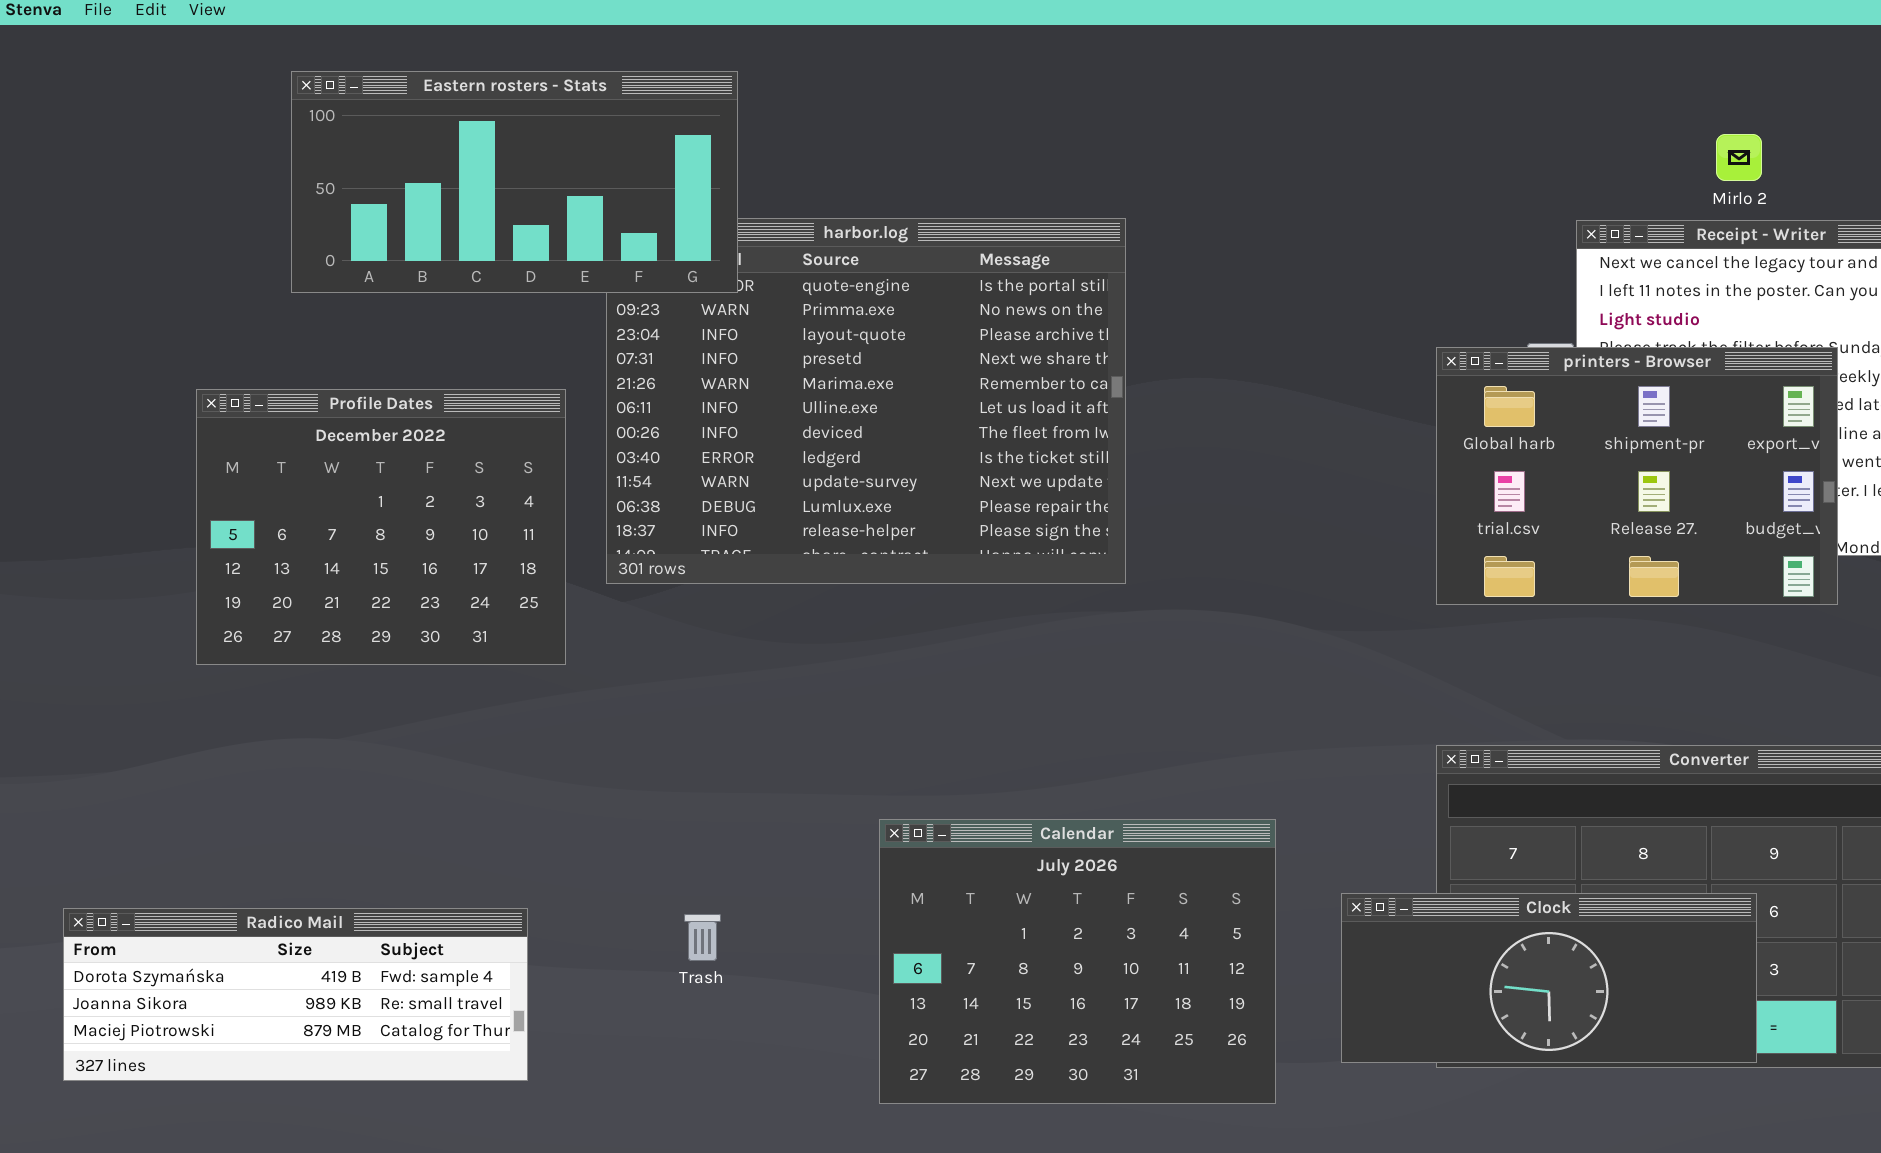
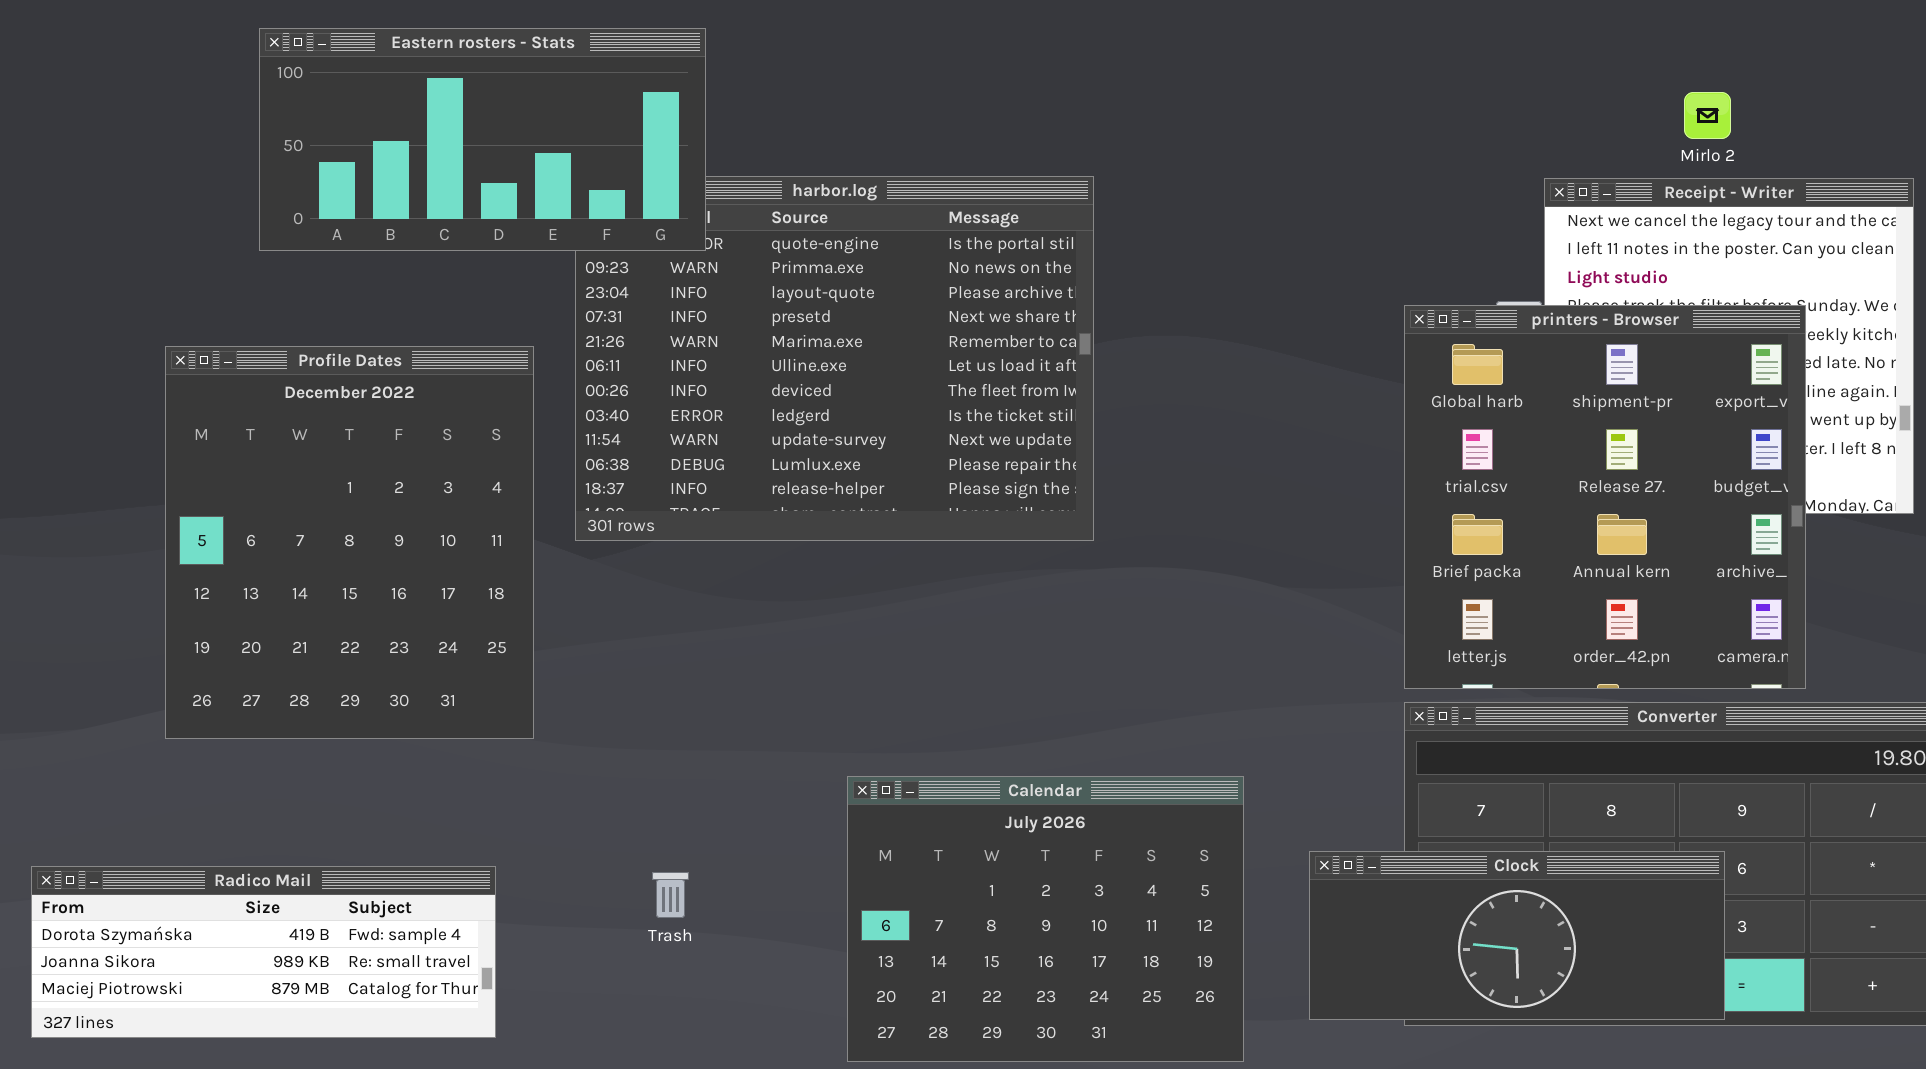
printers - Browser: [1436,347,1838,605] -> [1404,305,1806,689], resized
Profile Dates: [196,389,566,665] -> [165,346,534,739], resized

